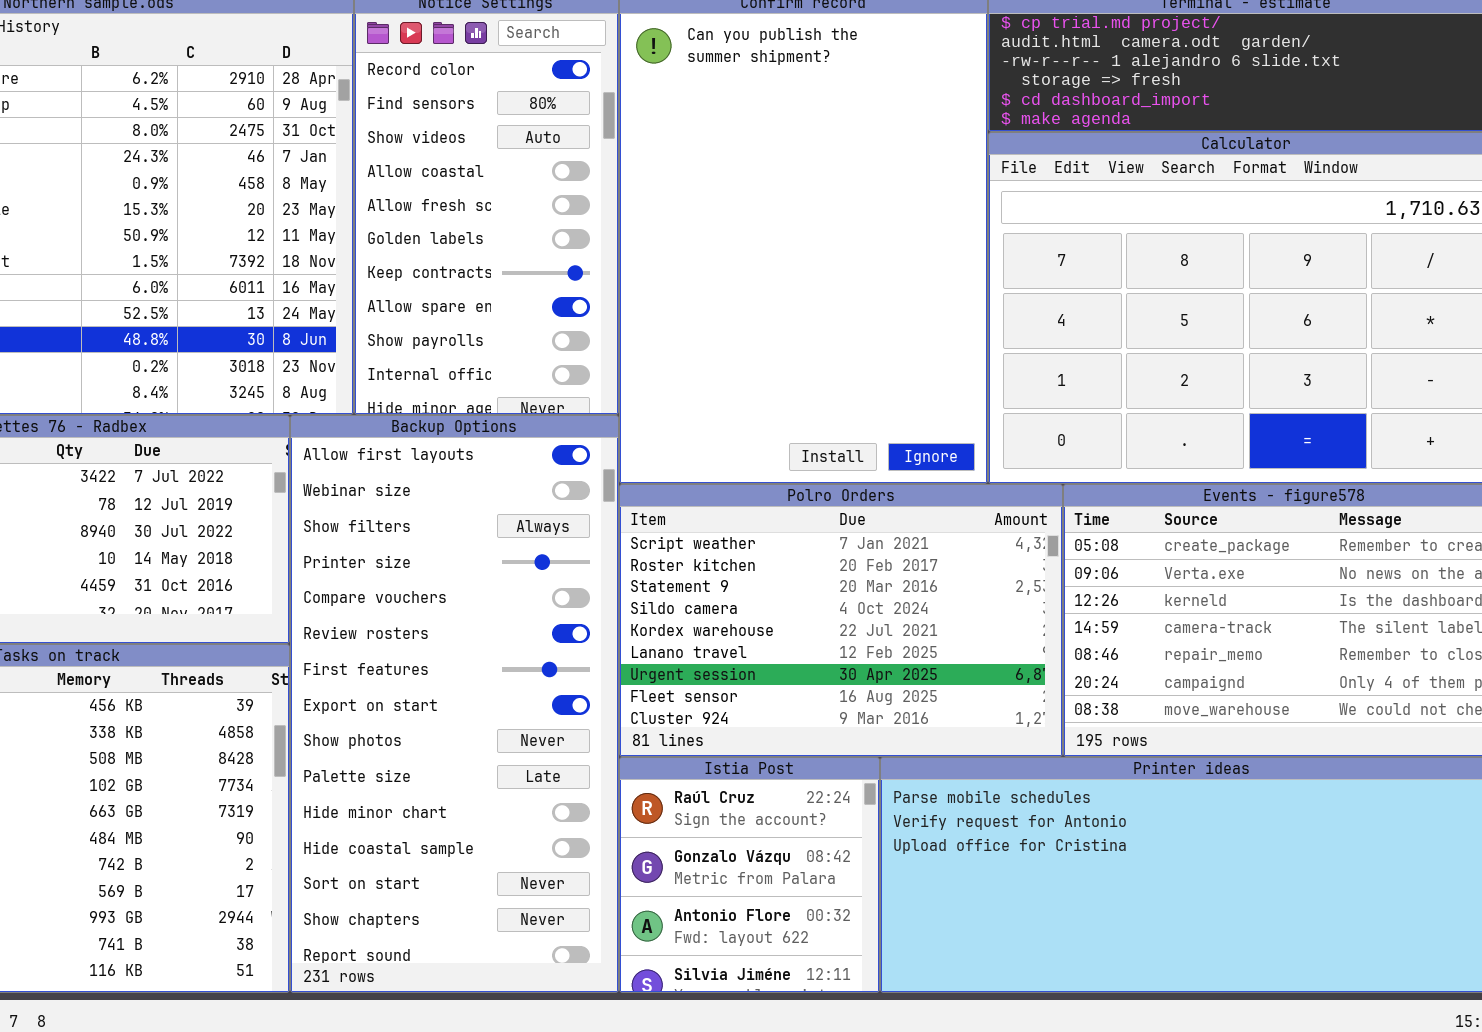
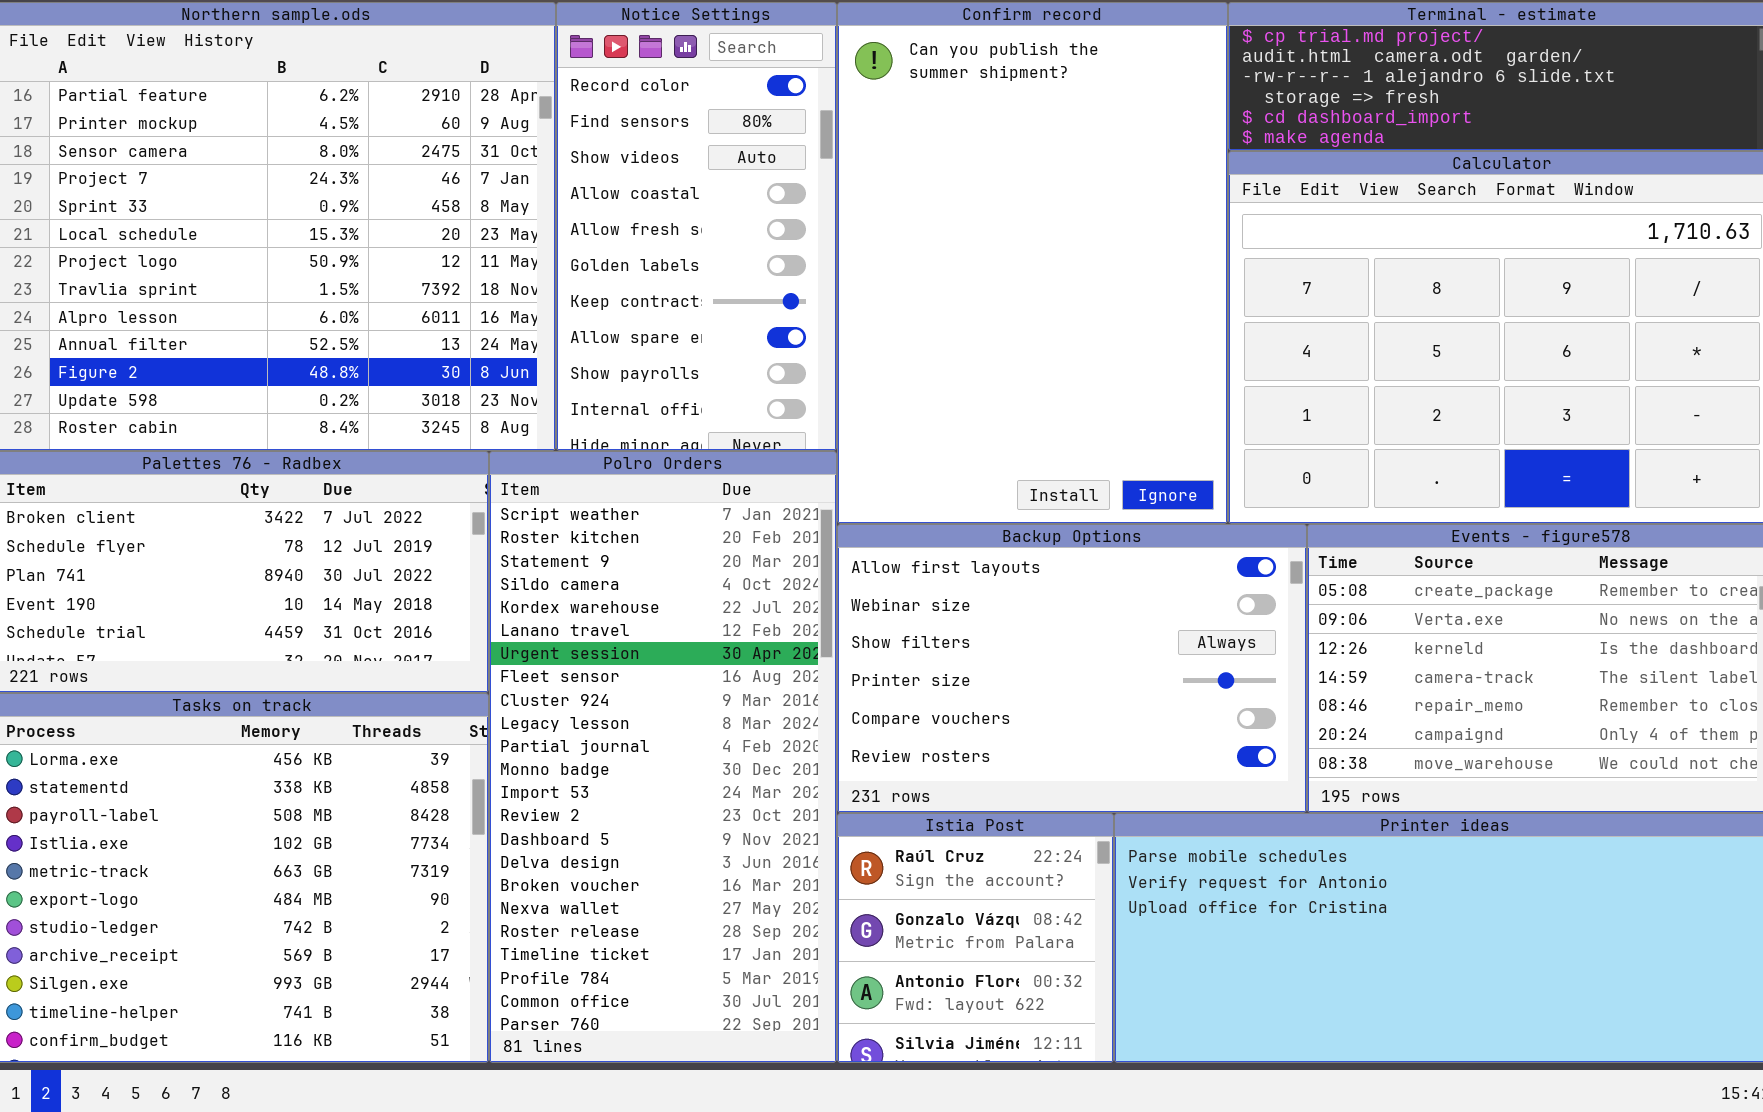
Backup Options: [290,415,619,993] -> [837,524,1307,813], moved, resized
Polro Orders: [619,484,1063,757] -> [489,451,837,1063], moved, resized

